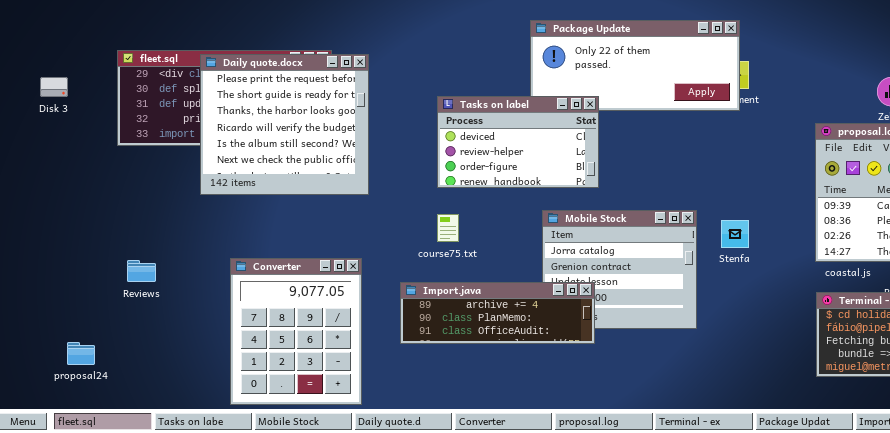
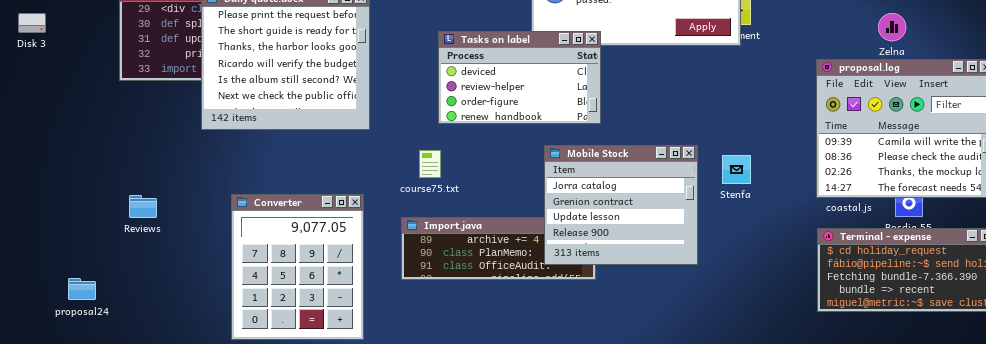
Disk 3: [40,77,68,97] -> [18,13,46,33], moved
Mobile Stock: [542,210,697,329] -> [544,145,698,265], raised
course75.txt: [437,214,459,242] -> [419,150,441,178], moved

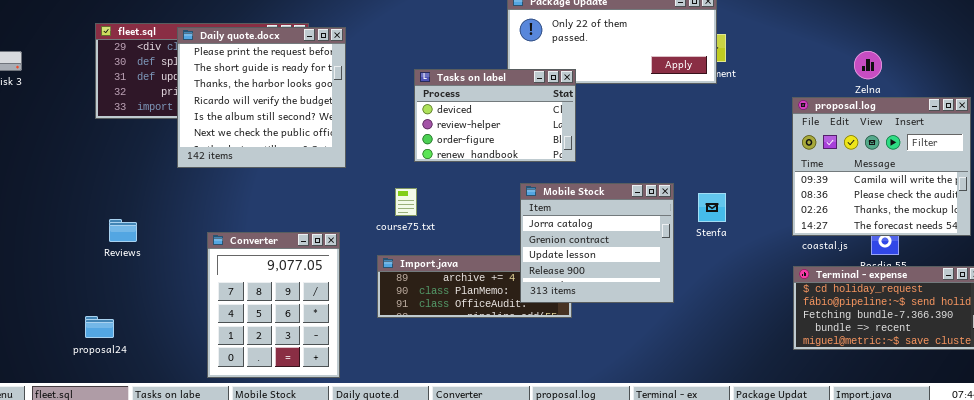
Reviews: [129,195,157,218] -> [109,219,137,242], moved
proposal24: [68,278,96,300] -> [85,316,114,338], moved

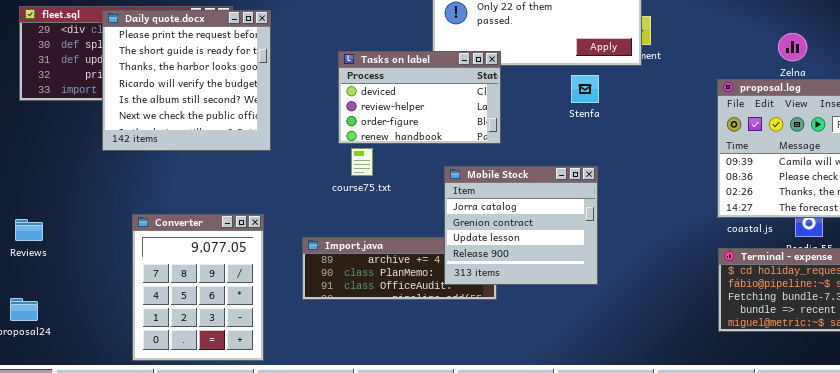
course75.txt: [395,188,417,216] -> [351,148,373,176], moved
Stenfa: [698,193,726,222] -> [571,75,599,103], moved
Reviews: [109,219,137,242] -> [15,219,43,241], moved

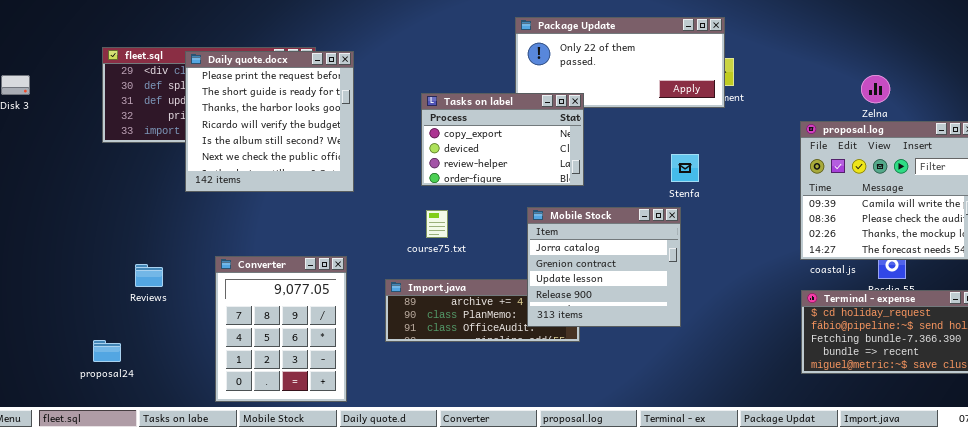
Tasks on label: [338,51,501,144] -> [421,93,584,186], scrolled up 1 row
Stenfa: [571,75,599,103] -> [671,154,699,182], moved
course75.txt: [351,148,373,176] -> [426,210,448,238], moved
Reviews: [15,219,43,241] -> [135,264,163,287], moved

